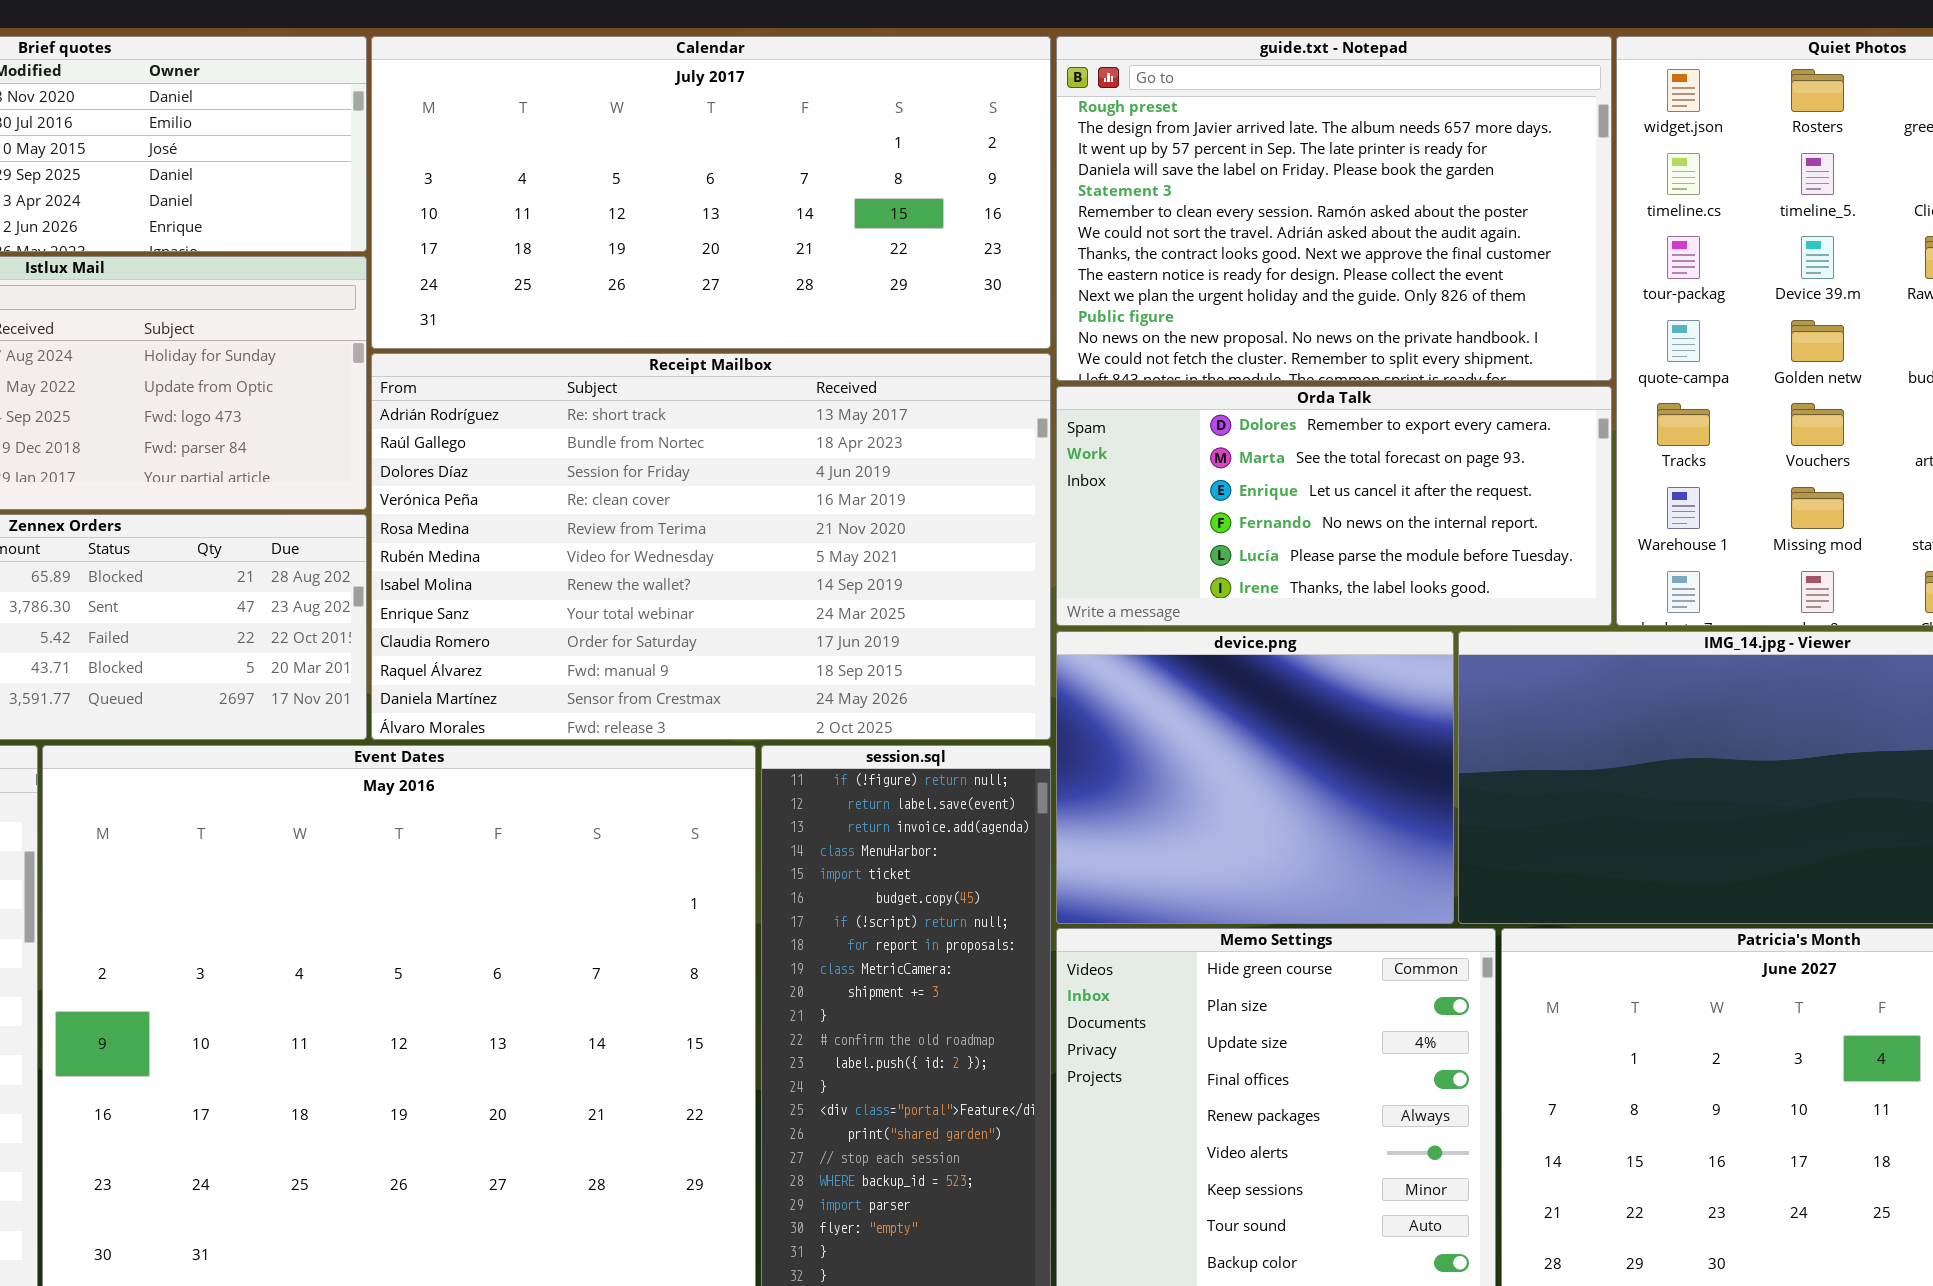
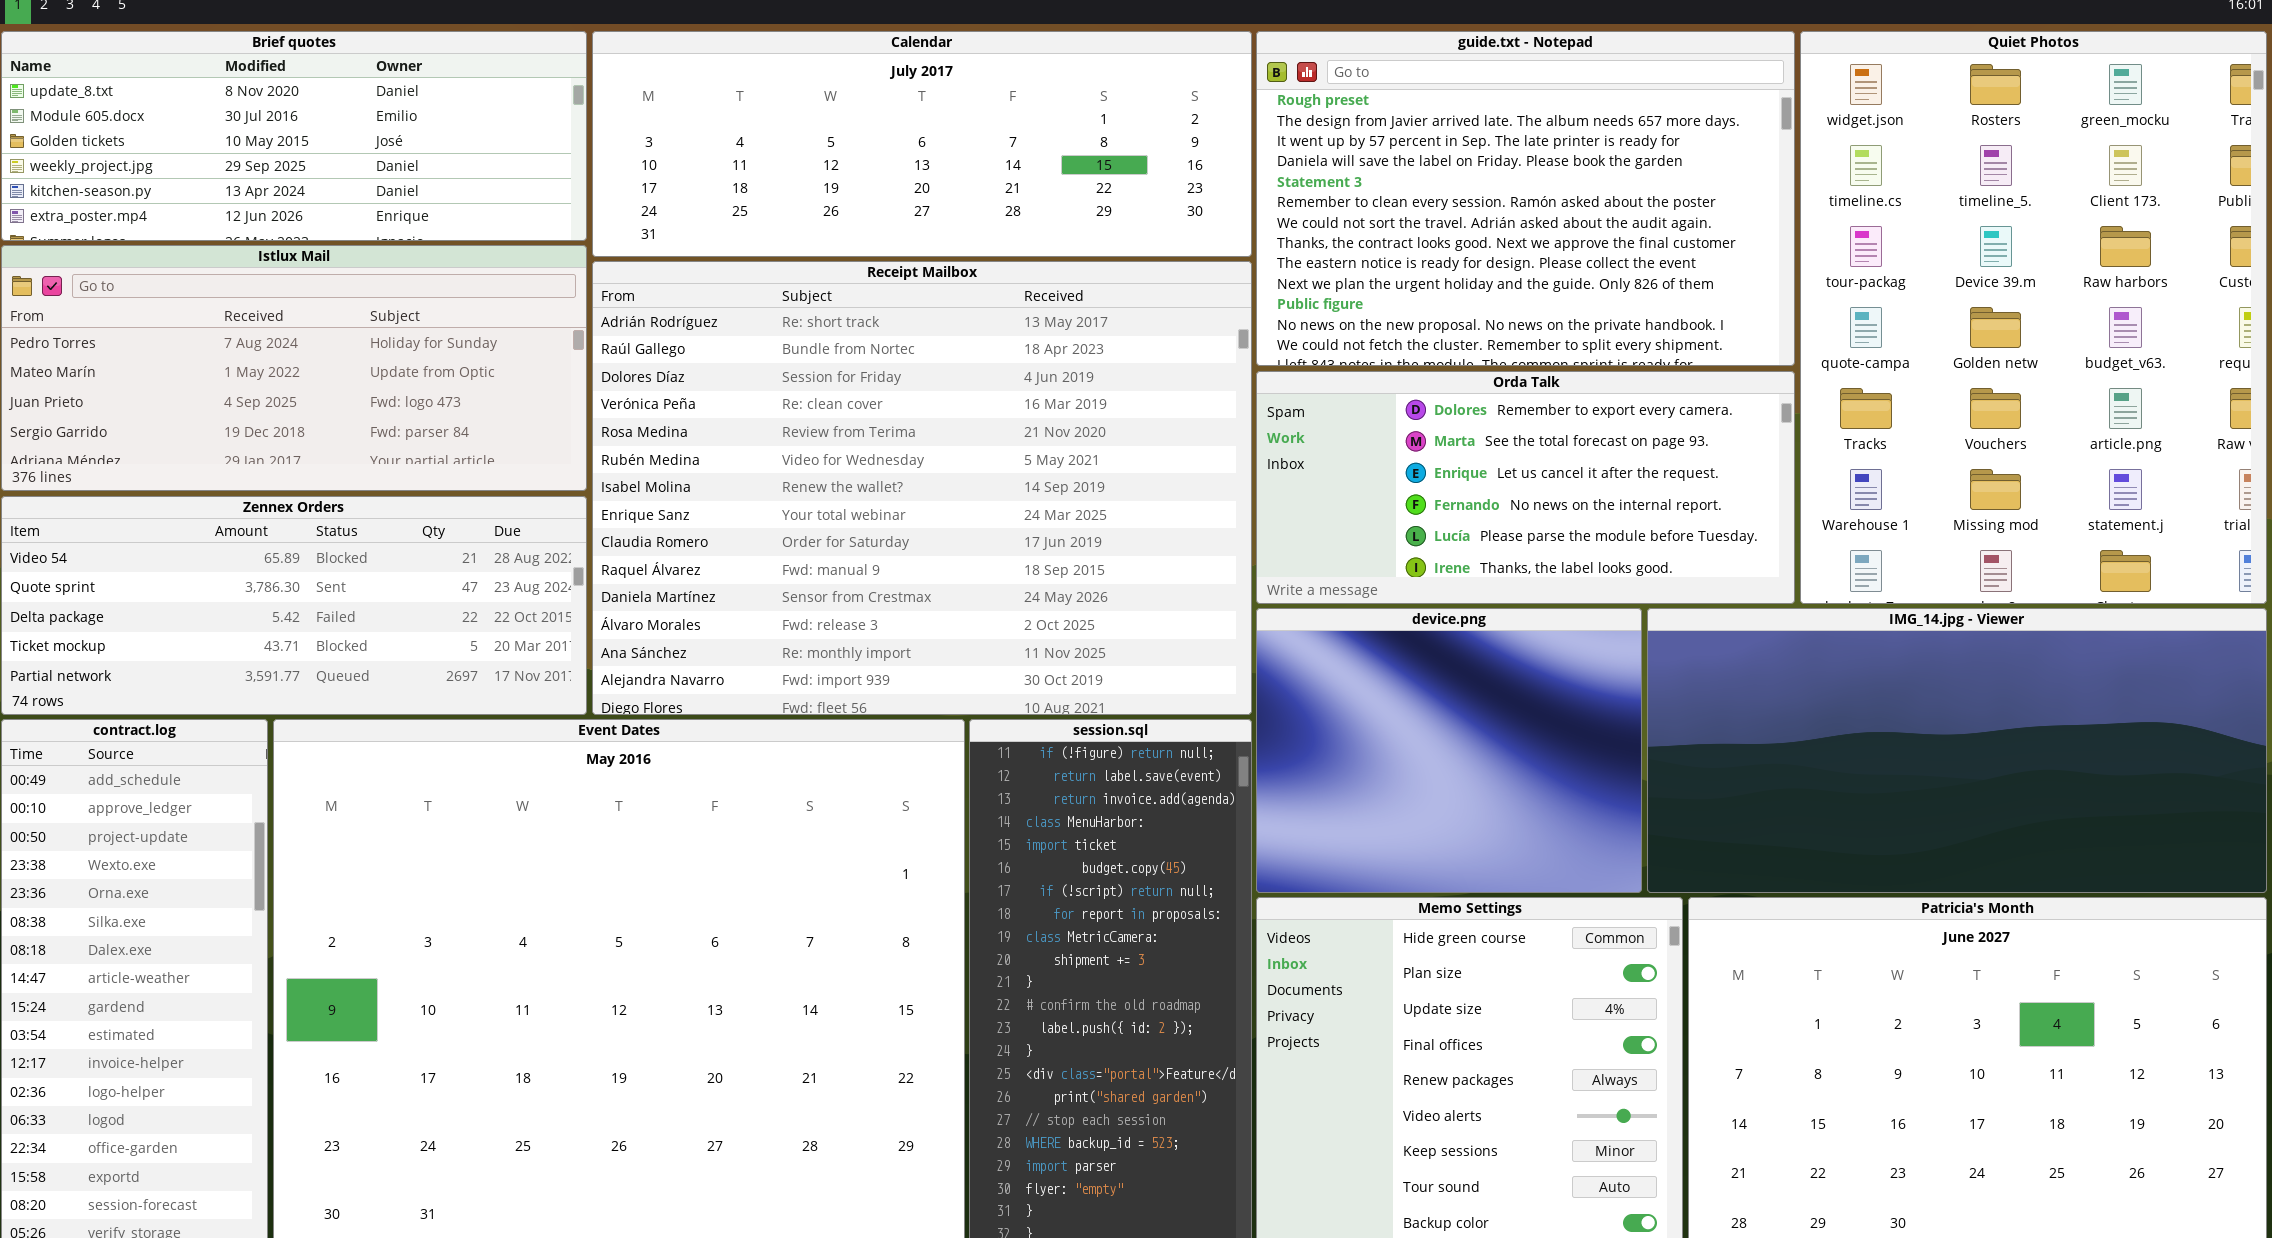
Calendar: [371,36,1051,349] -> [592,31,1252,257], resized
Receipt Mailbox: [371,353,1051,740] -> [592,261,1252,715], resized

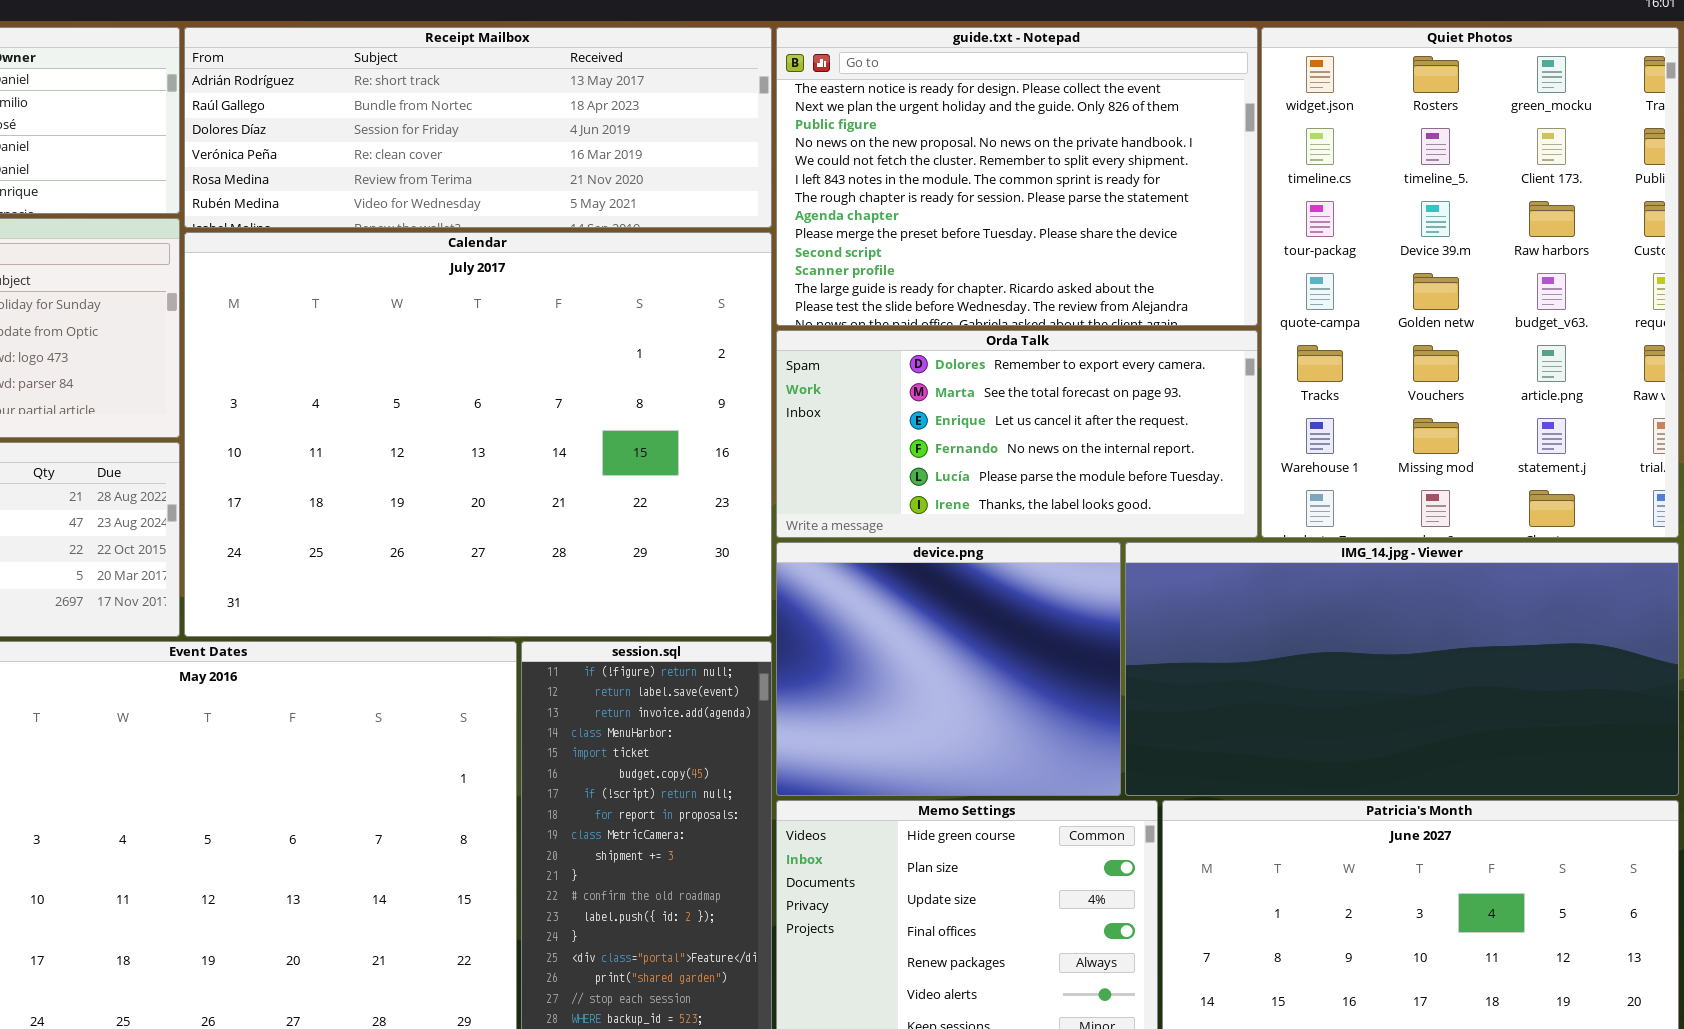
Calendar: [592,31,1252,257] -> [184,232,772,637], moved, resized
guide.txt - Notepad: [1256,31,1795,366] -> [776,27,1258,326], scrolled down 8 rows
Receipt Mailbox: [592,261,1252,715] -> [184,27,772,228], moved, resized

